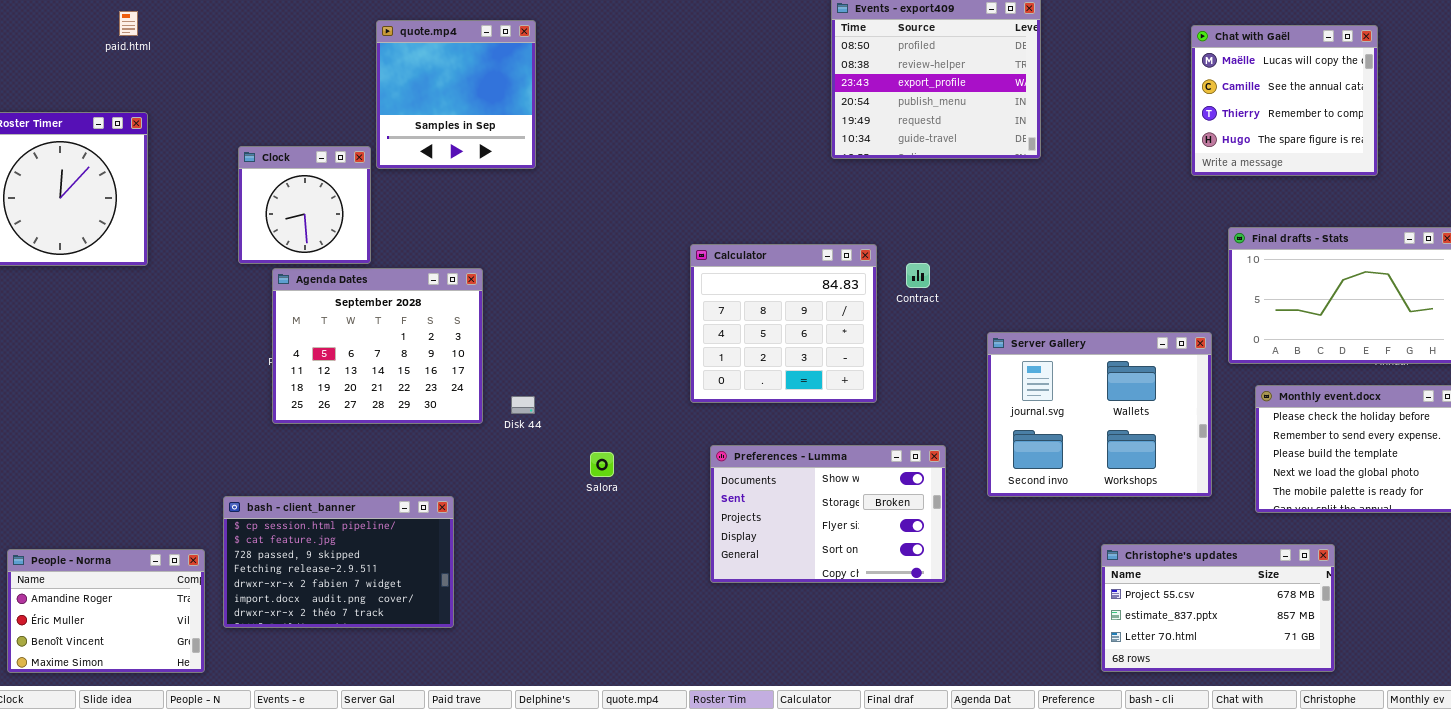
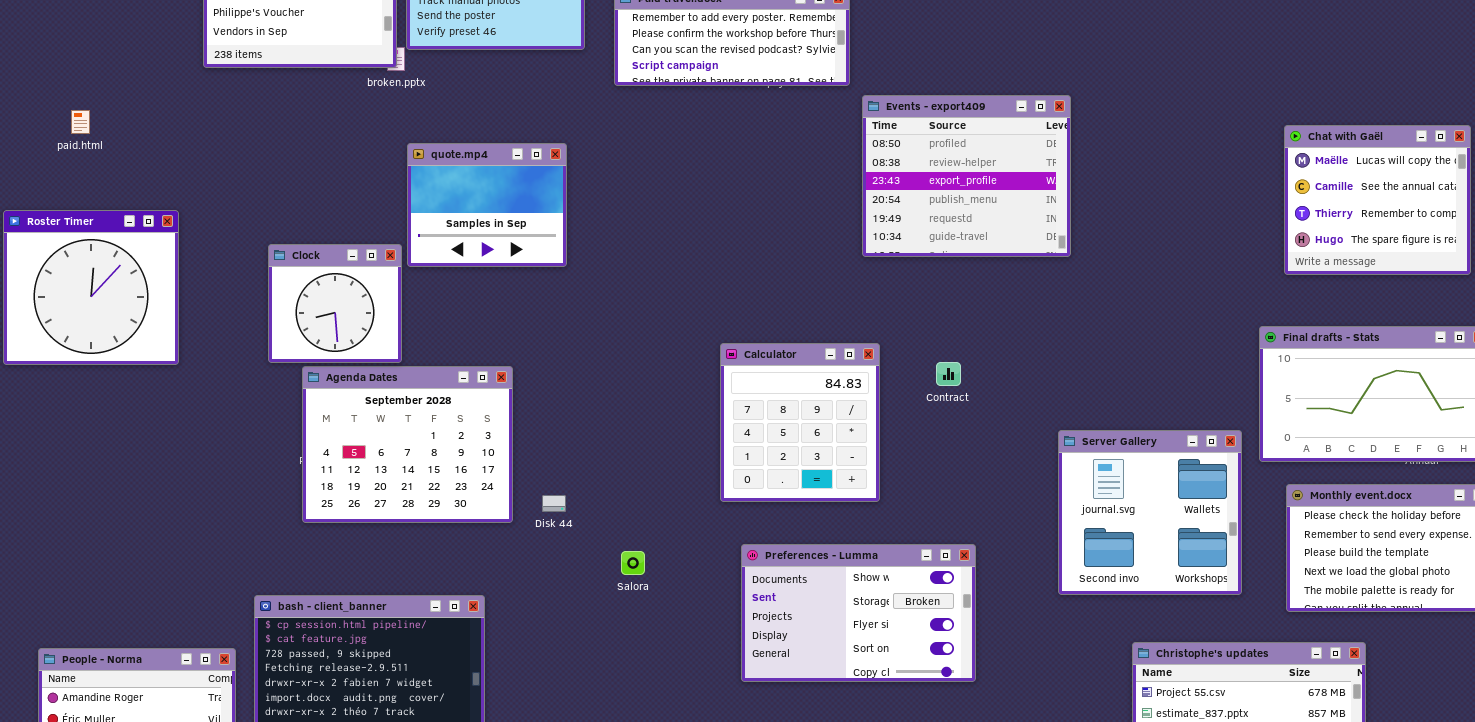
paid.html: [119,11,138,36] -> [71,110,90,134], moved
quote.mp4: [376,20,536,169] -> [407,143,567,267], resized
Chat with Gaël: [1191,25,1378,176] -> [1284,125,1471,275], moved
Calculator: [690,244,877,403] -> [720,343,880,502], resized
Server Gallery: [987,332,1212,497] -> [1058,430,1242,595], resized

